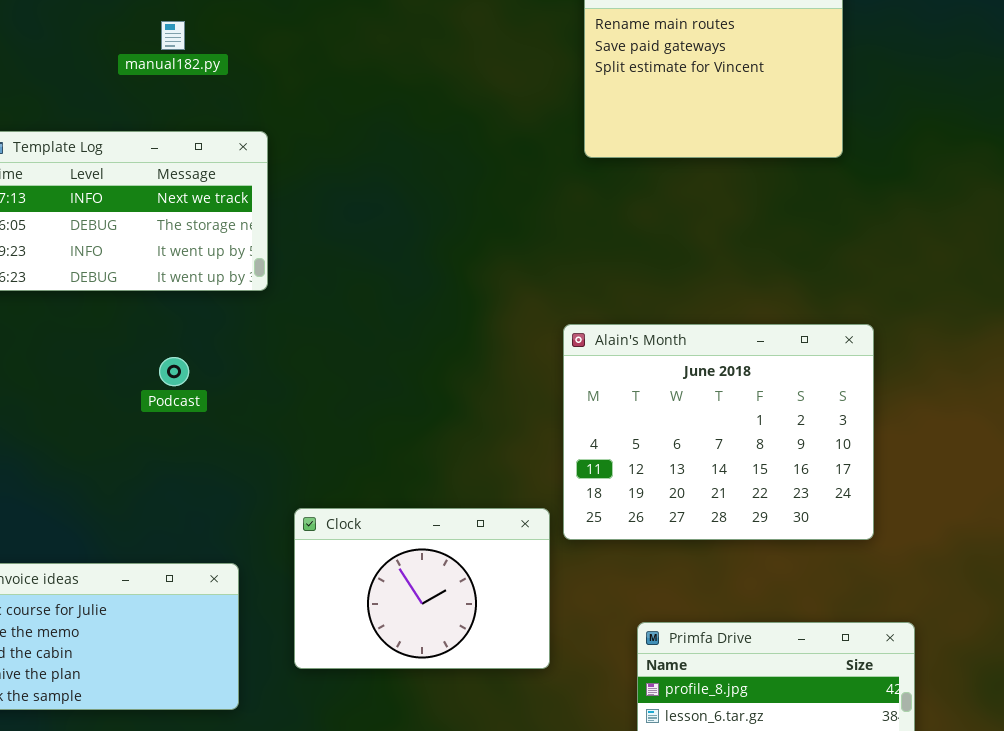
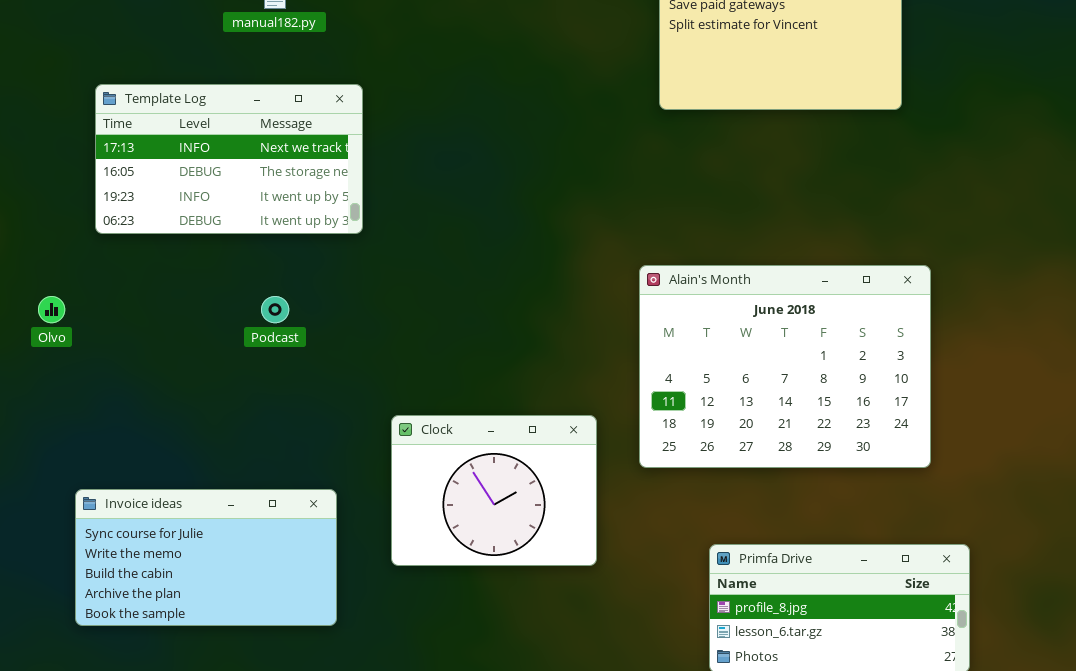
Clock: [294,508,550,669] -> [391,415,597,566], moved, resized

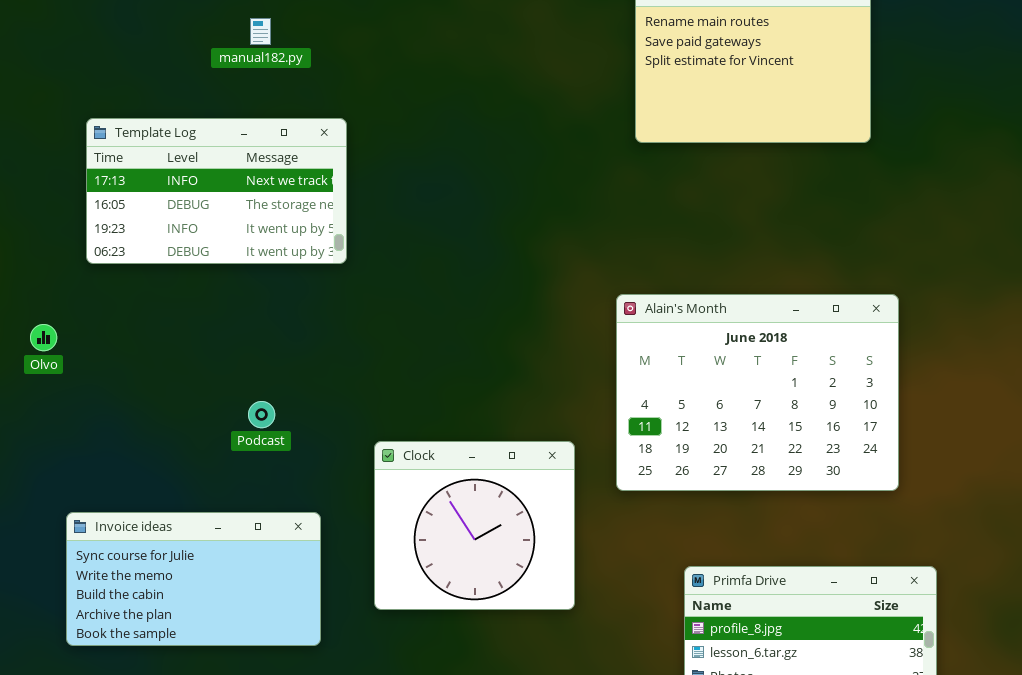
Podcast: [261,296,289,323] -> [248,401,275,428], moved
Clock: [391,415,597,566] -> [374,441,575,610], resized

